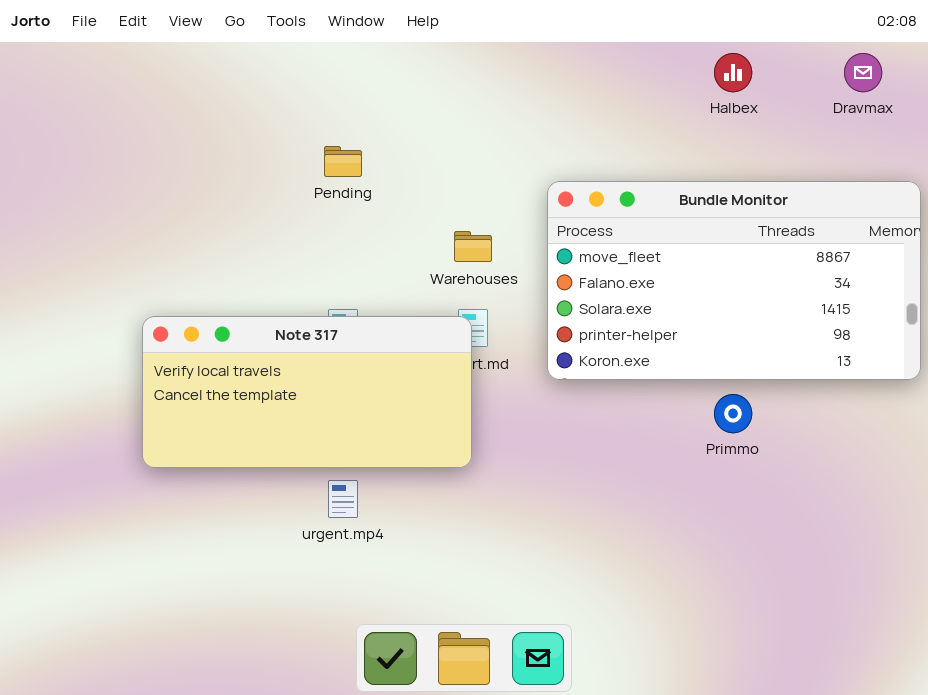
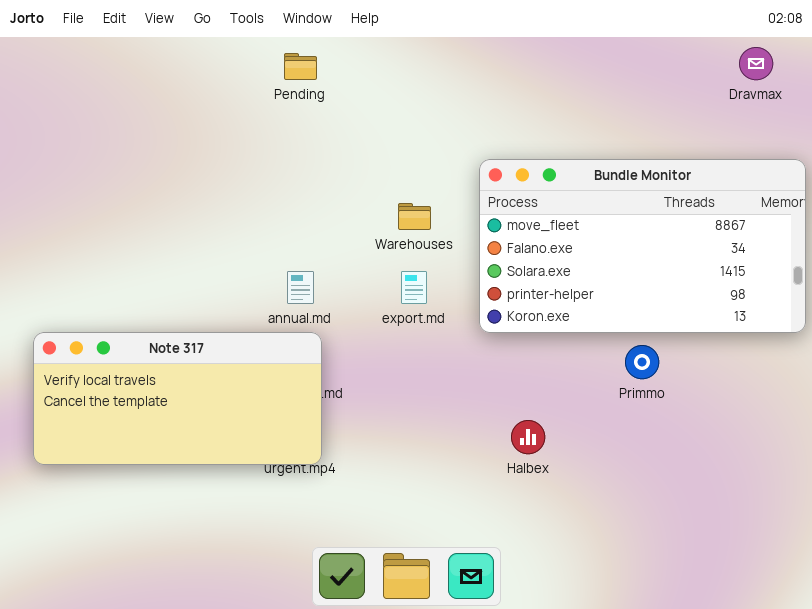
Halbex: [714,53,752,92] -> [511,420,545,454], moved
Pending: [324,146,362,177] -> [284,53,317,80], moved
Note 317: [142,316,472,468] -> [33,332,322,465], moved

